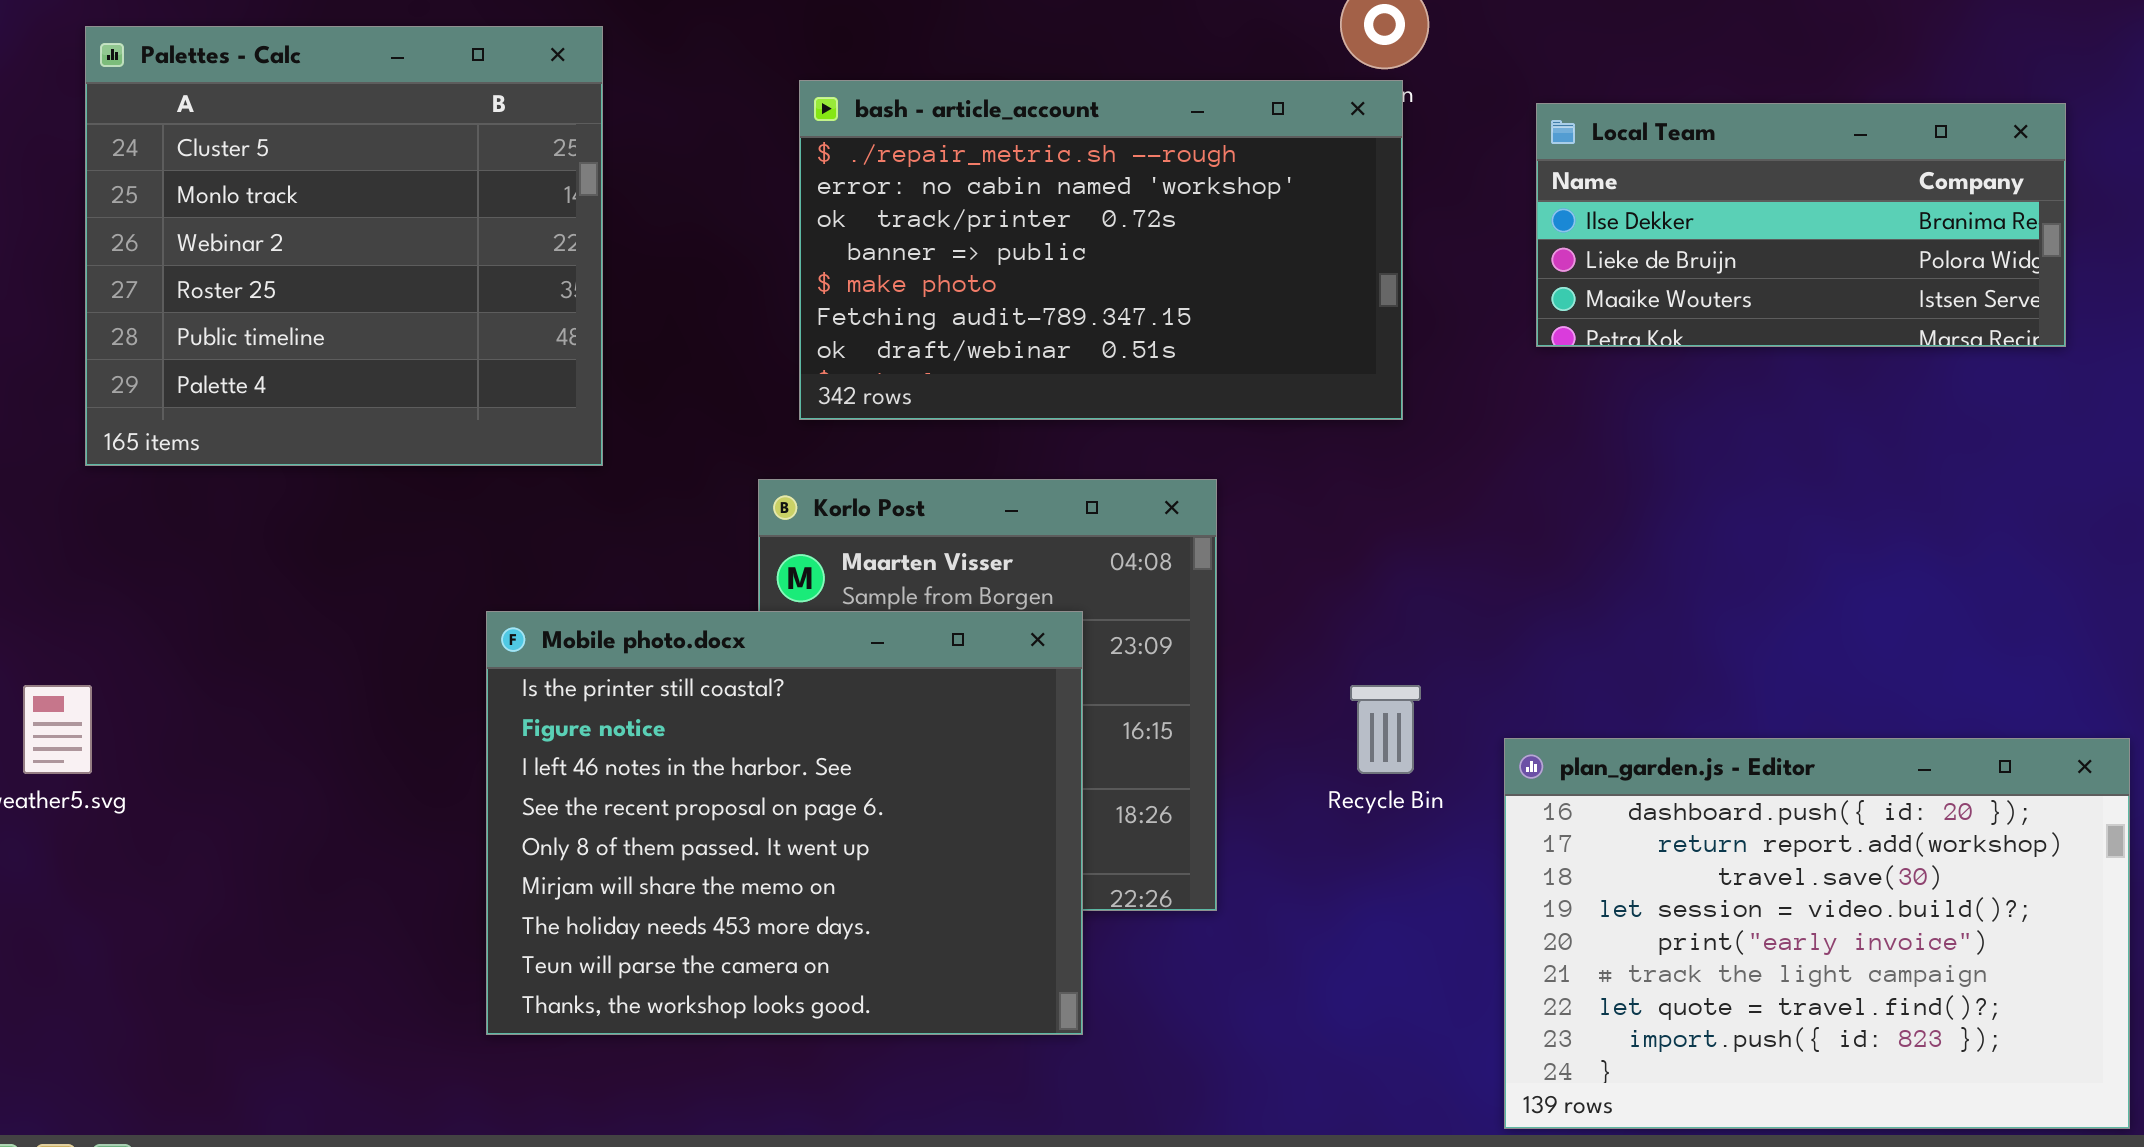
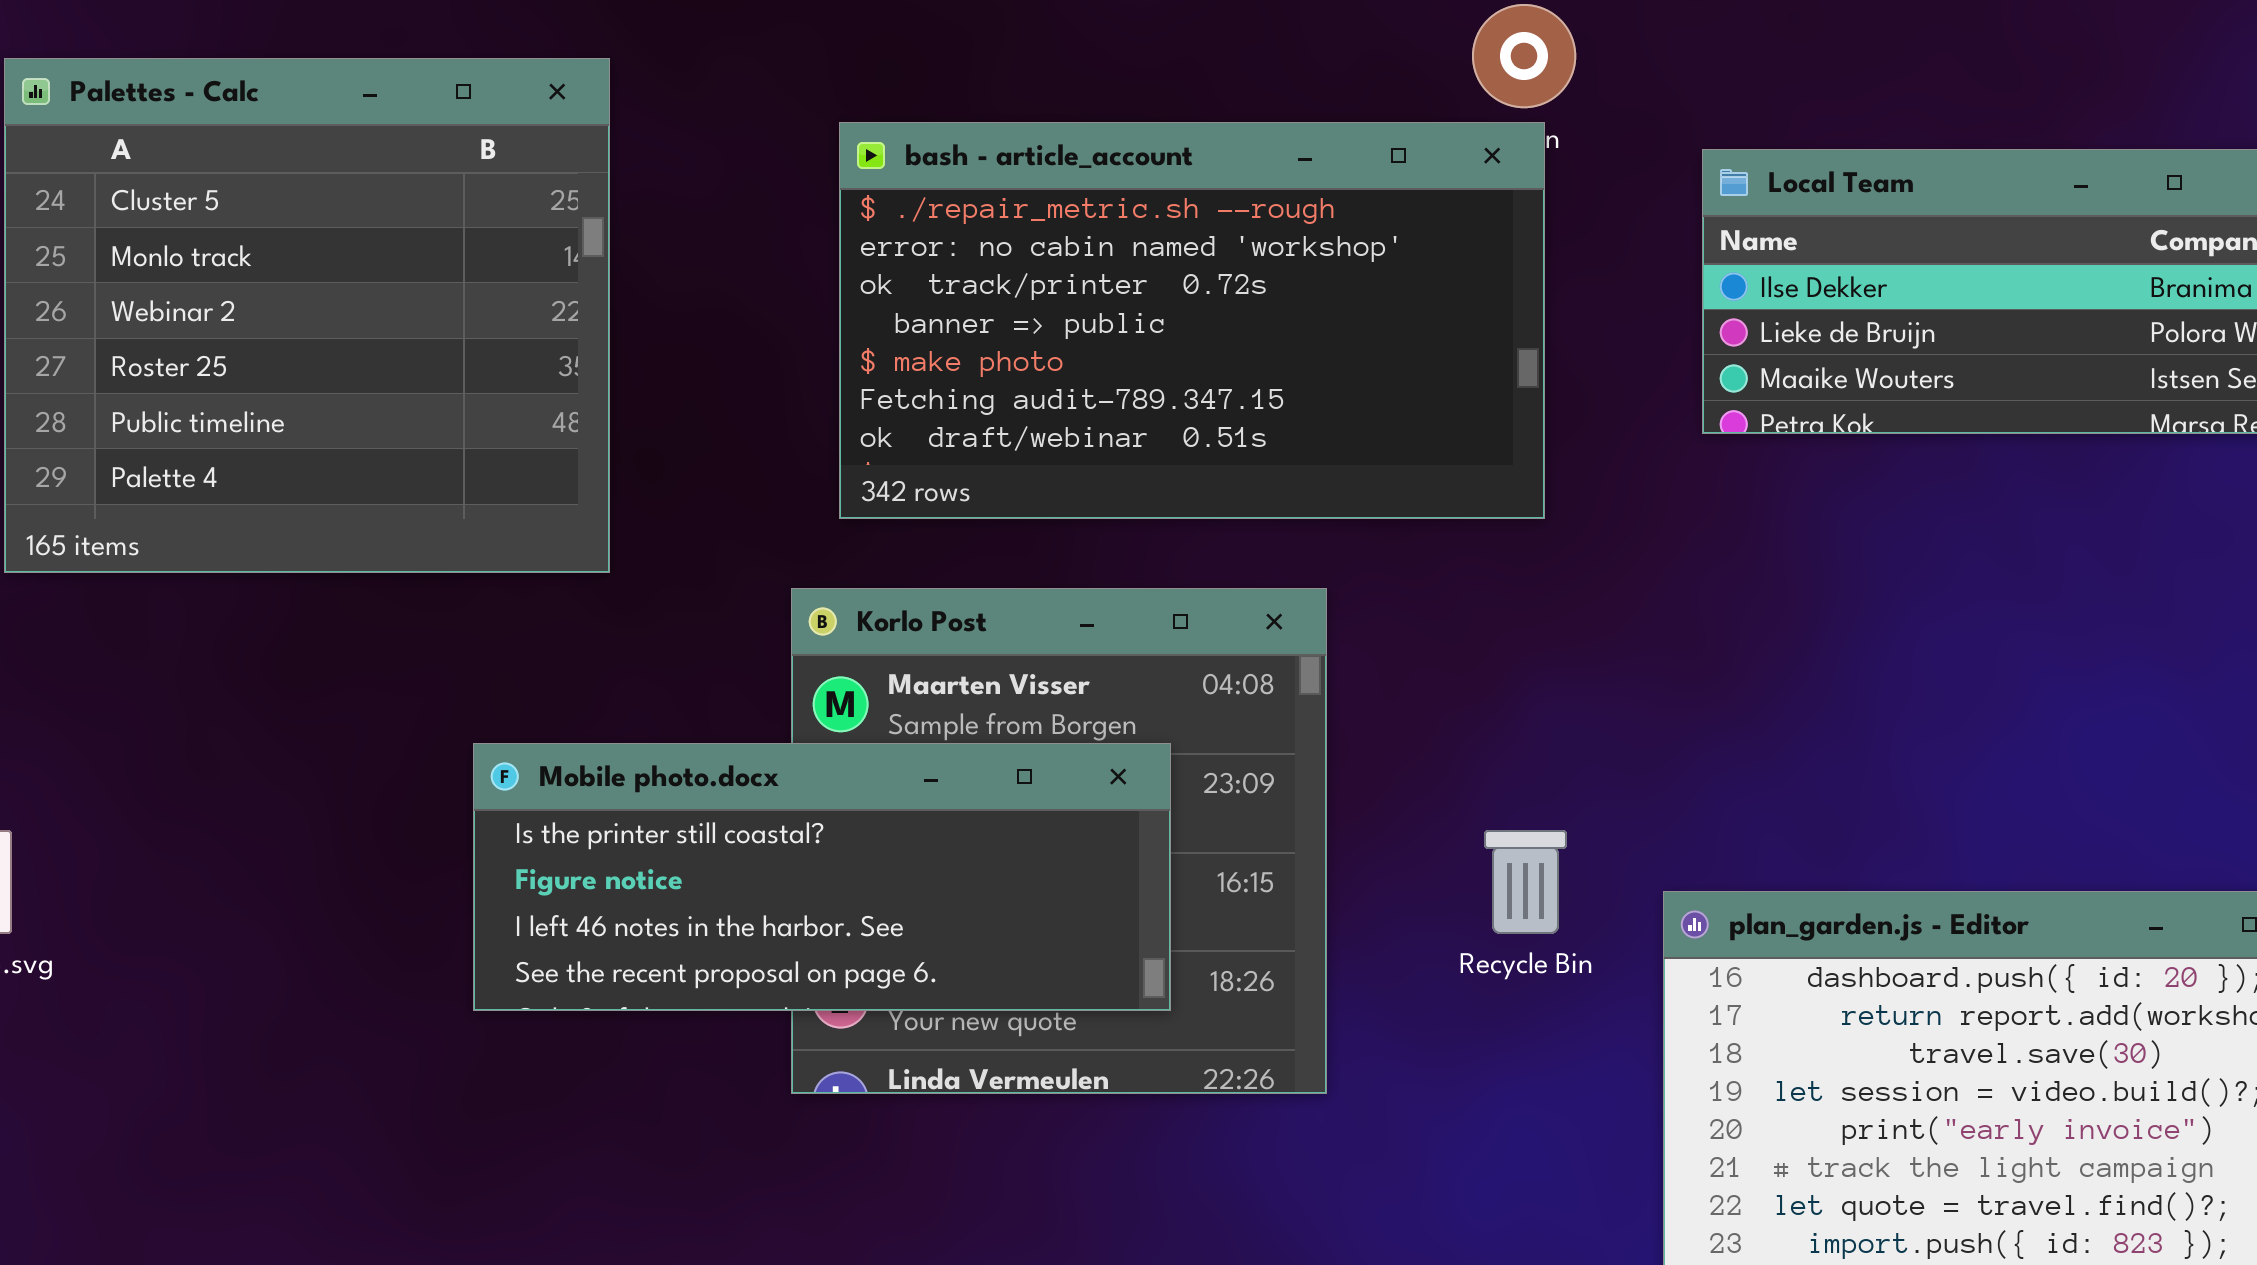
Mobile photo.docx: [486,611,1083,1035] -> [473,743,1171,1011], resized

